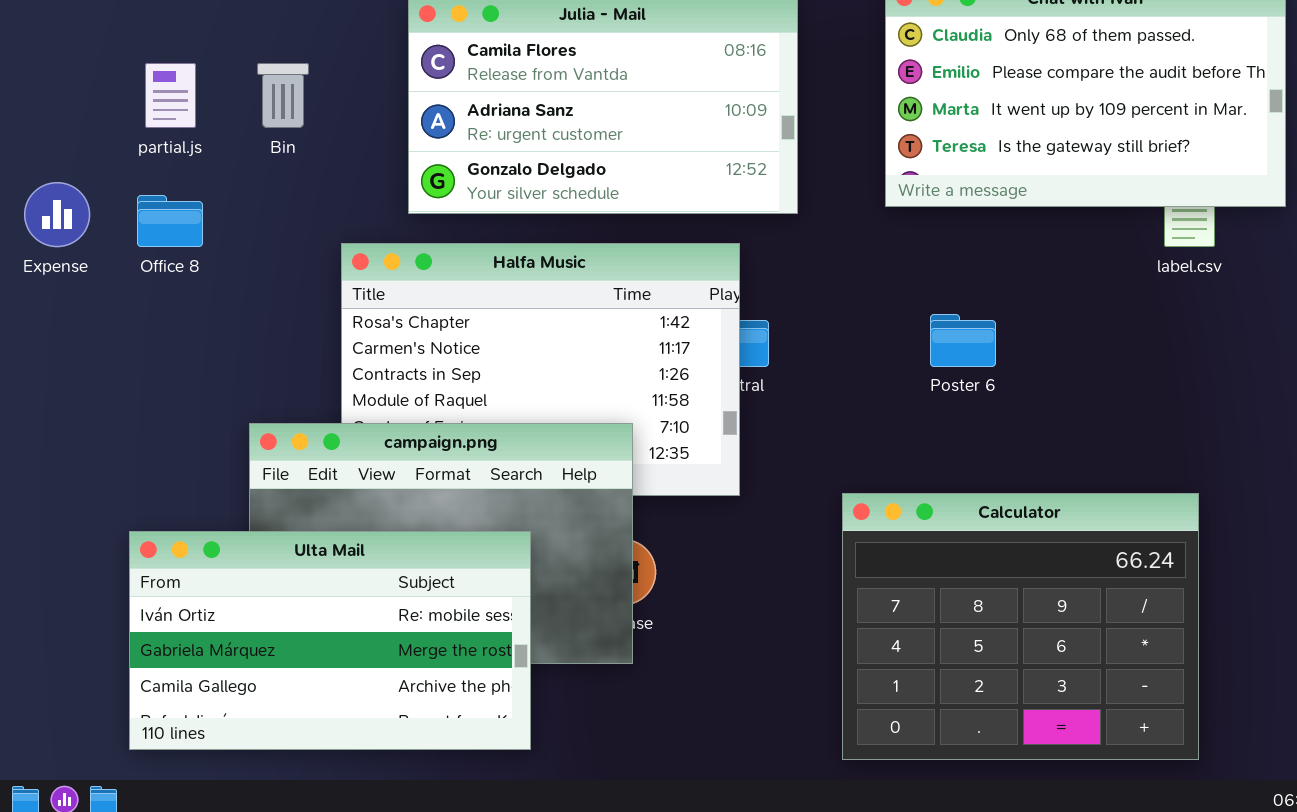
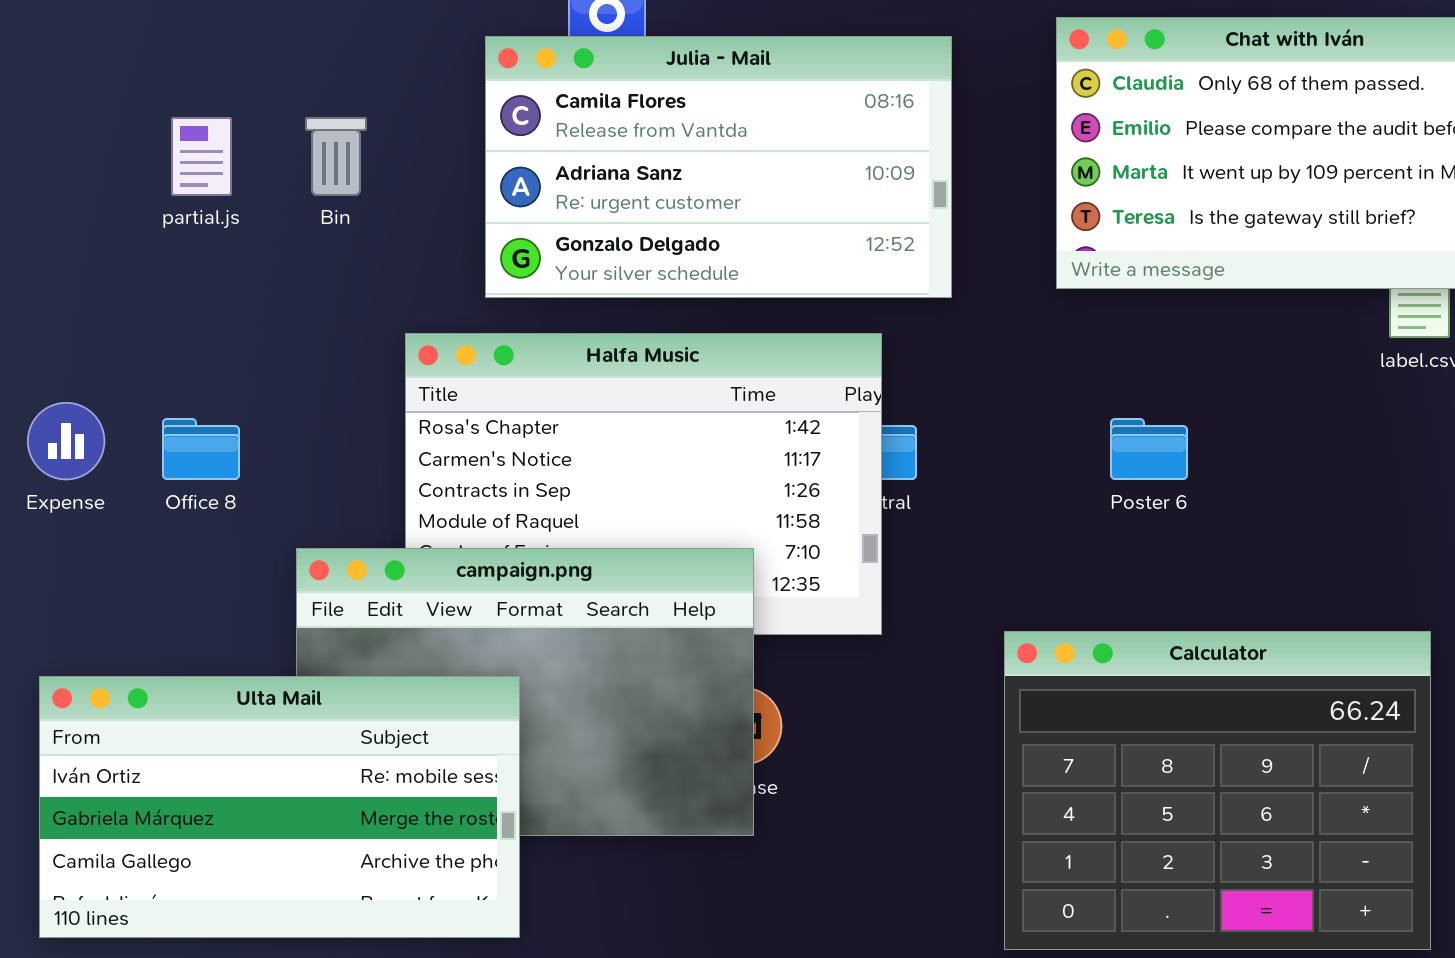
Expense: [24,182,90,247] -> [27,402,105,480], moved
Office 8: [137,195,203,247] -> [162,418,240,480], moved
Ulta Mail: [129,531,531,750] -> [39,676,520,938], moved

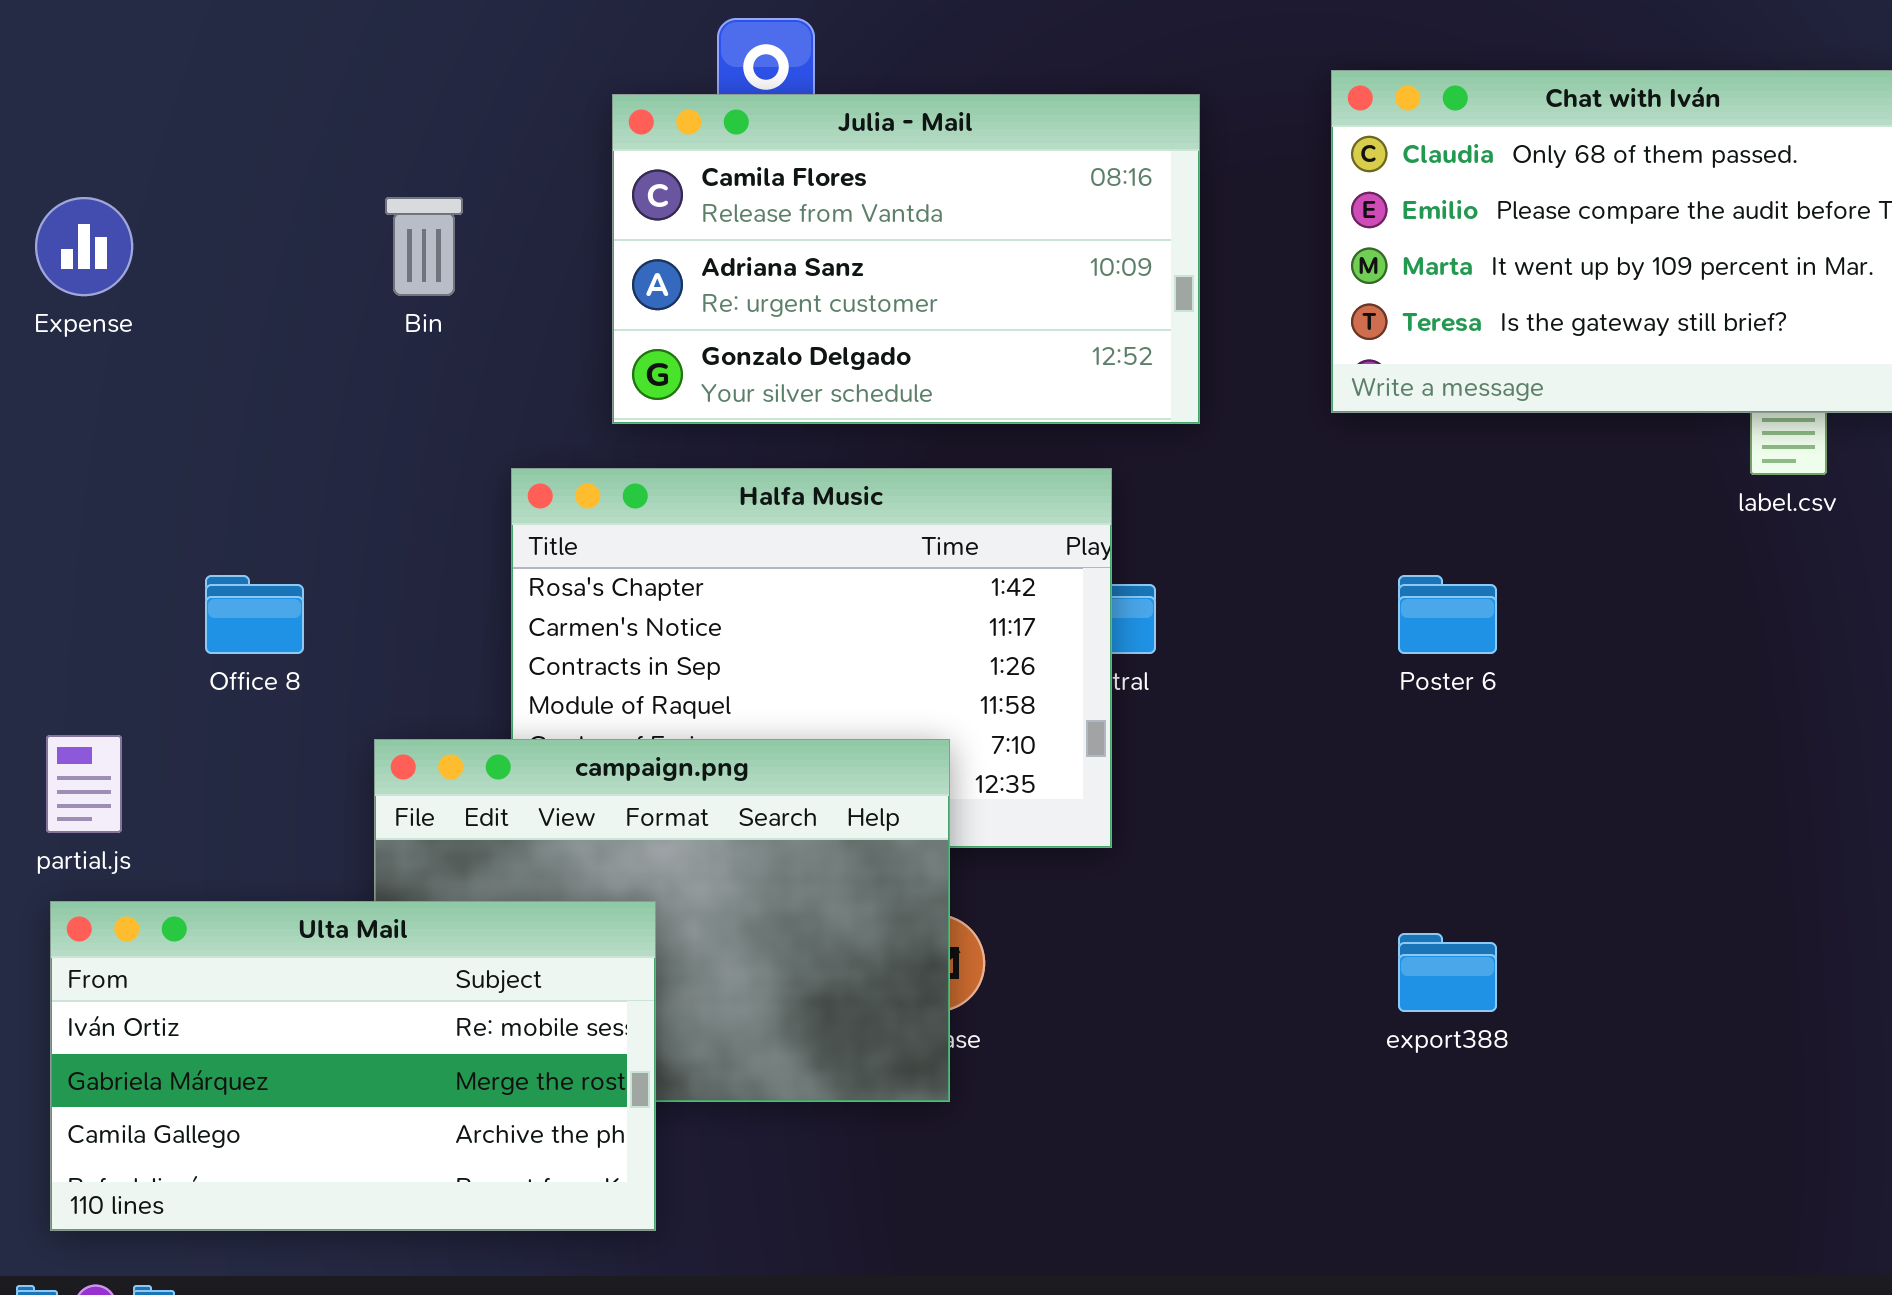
partial.js: [171,117,232,196] -> [46,735,122,833], moved
Expense: [27,402,105,480] -> [35,197,133,296], moved
Calculator: [1004,631,1431,950] -> none, closed

